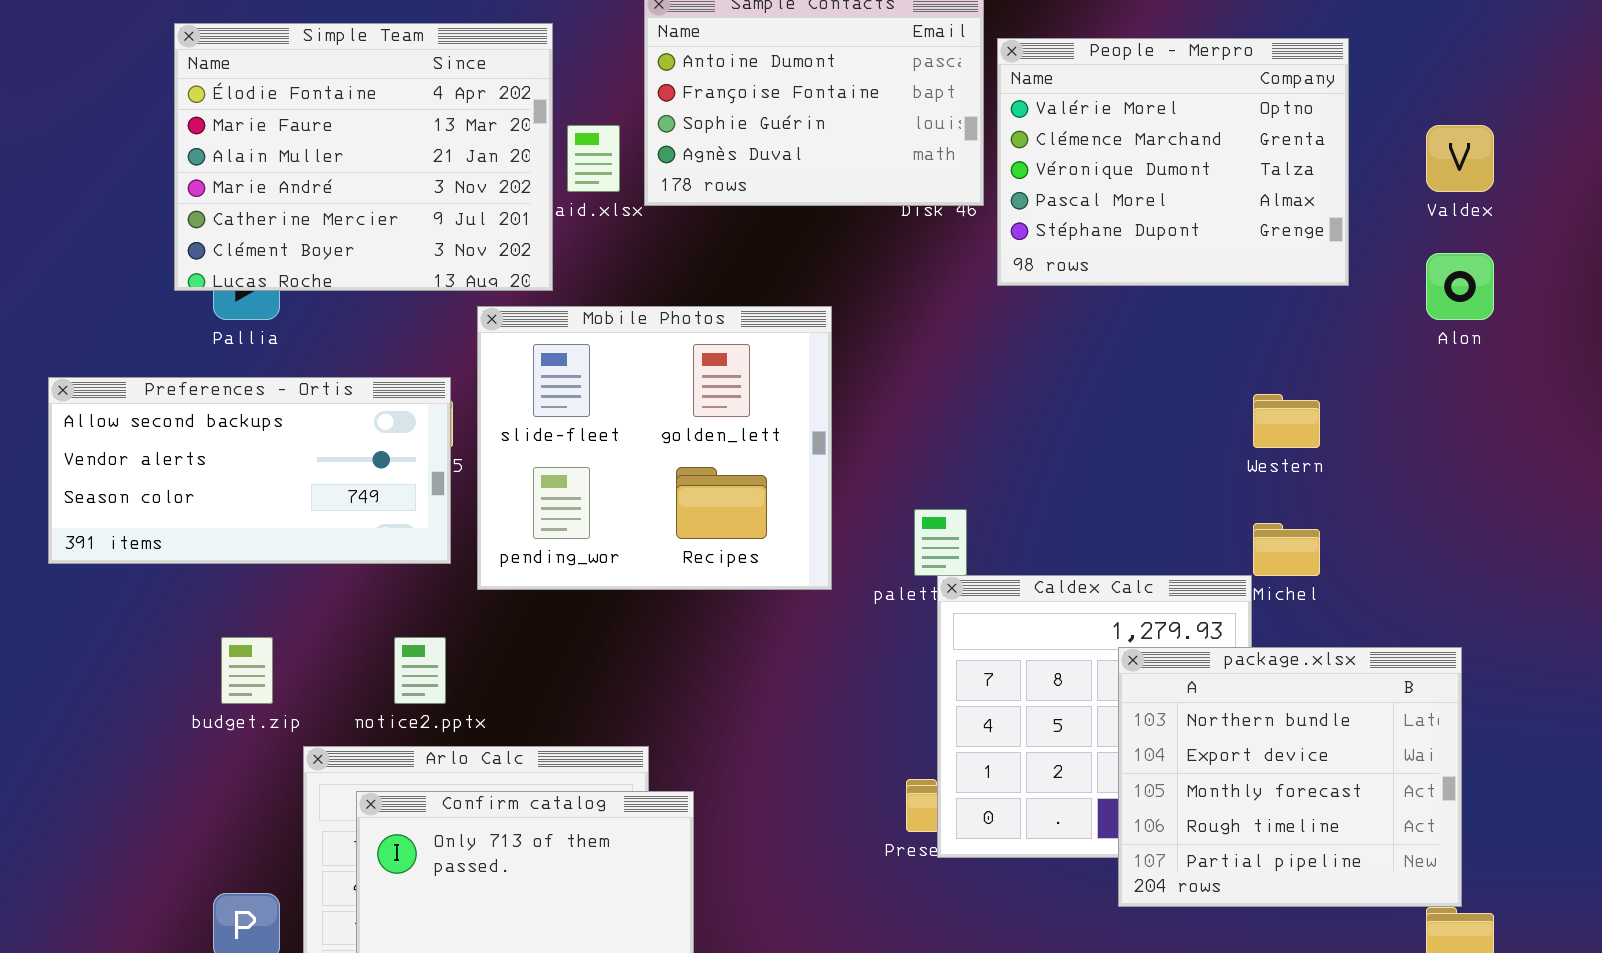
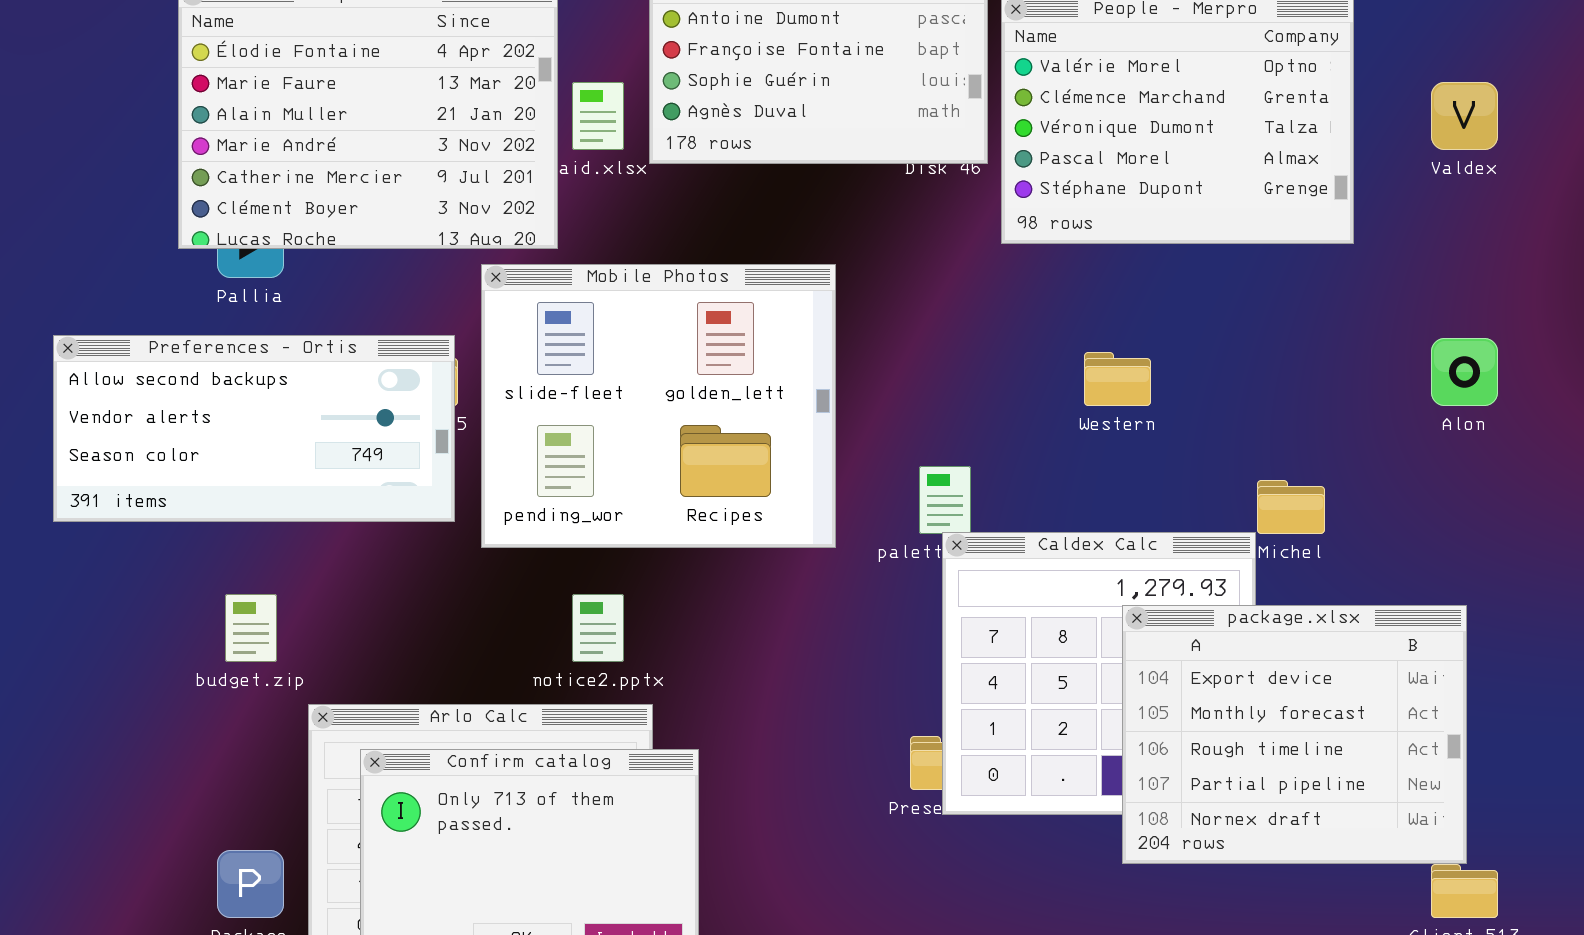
Alon: [1426,253,1494,320] -> [1431,338,1498,406], moved
Western: [1253,394,1320,448] -> [1084,352,1151,406], moved
notice2.pptx: [394,637,446,704] -> [572,594,624,662], moved
package.xlsx: [1118,647,1462,907] -> [1122,605,1467,864], scrolled down 1 row

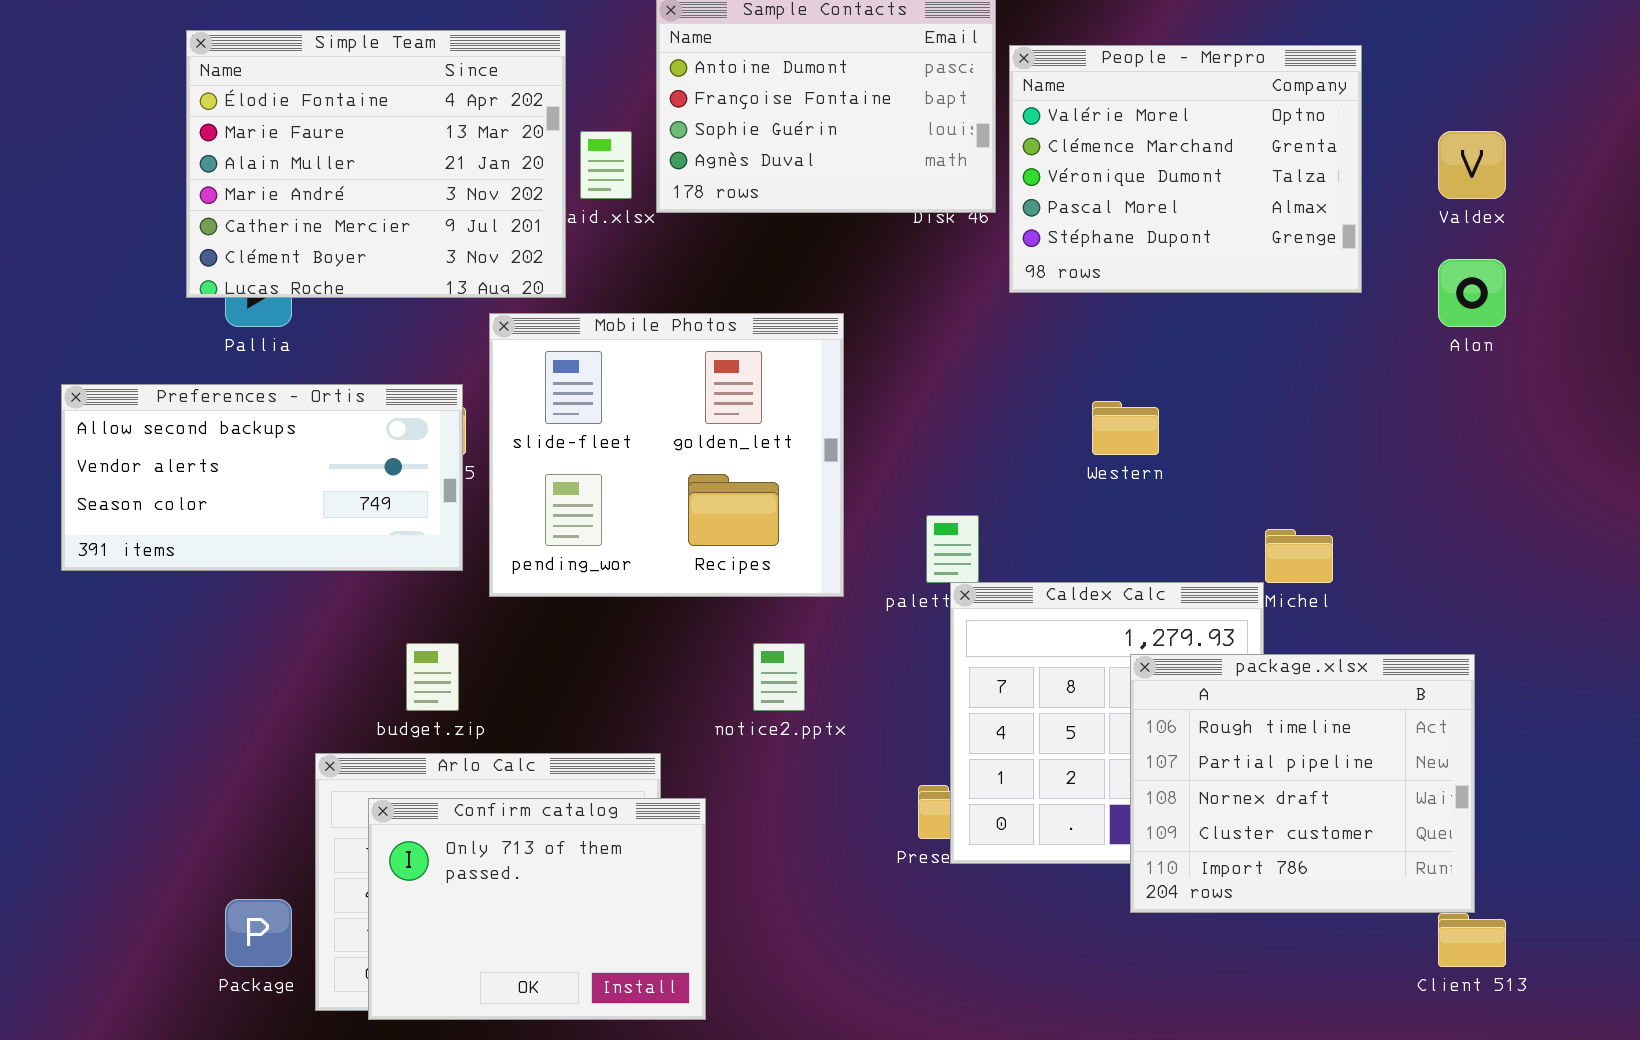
Alon: [1431,338,1498,406] -> [1438,259,1506,327], moved
budget.zip: [225,594,277,662] -> [406,643,459,711], moved
notice2.pptx: [572,594,624,662] -> [753,643,805,711], moved
package.xlsx: [1122,605,1467,864] -> [1130,654,1475,913], scrolled down 2 rows

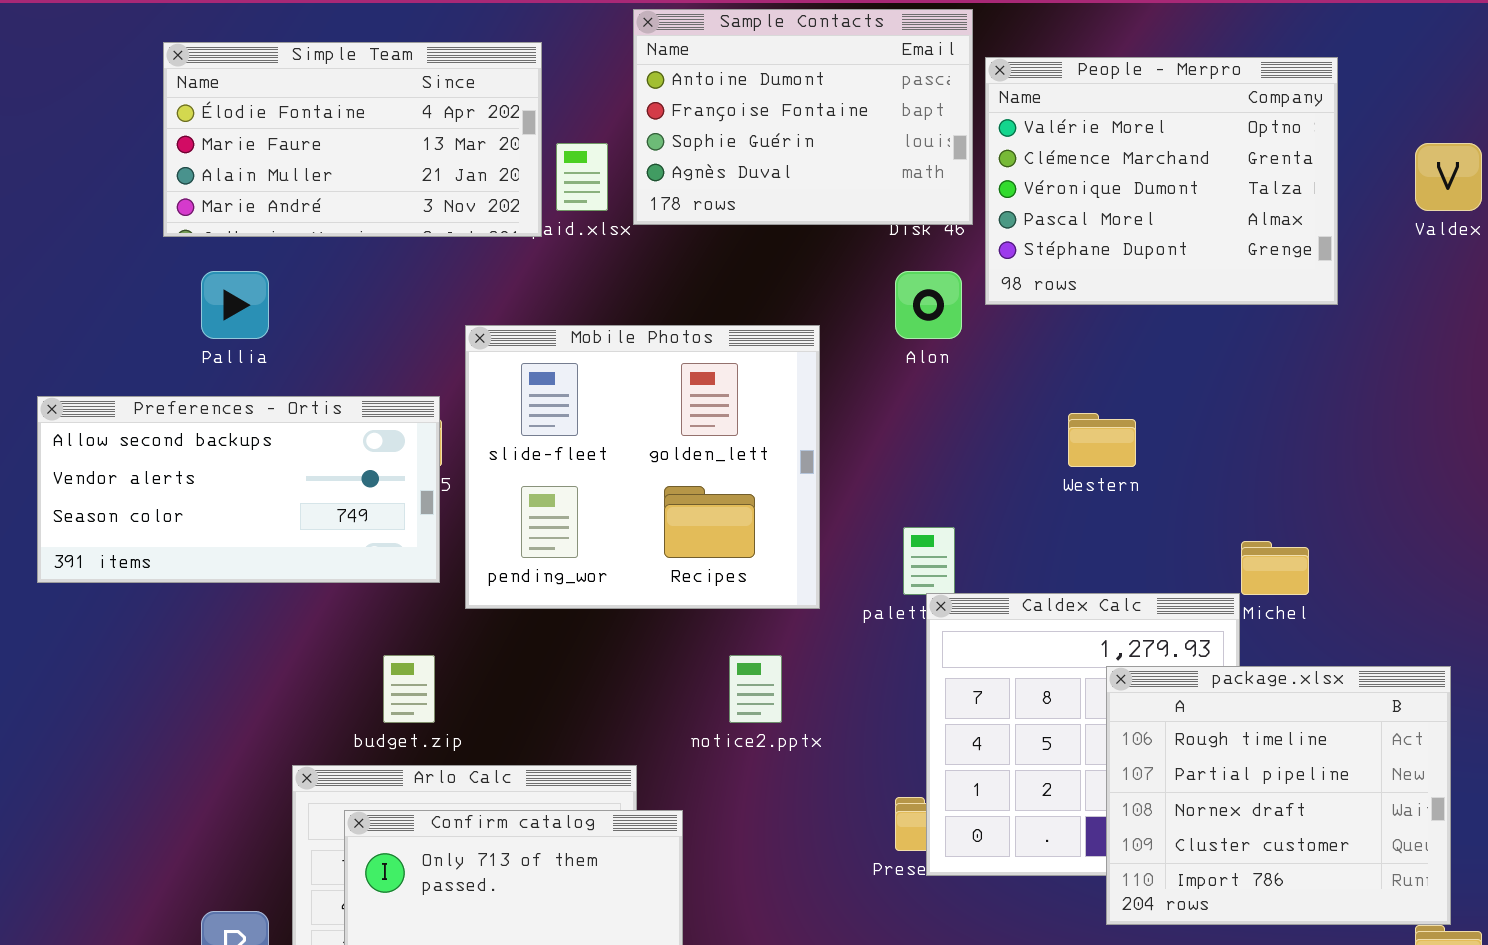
Simple Team: [186,30,566,298] -> [163,42,542,237], resized
Alon: [1438,259,1506,327] -> [895,271,962,339], moved

